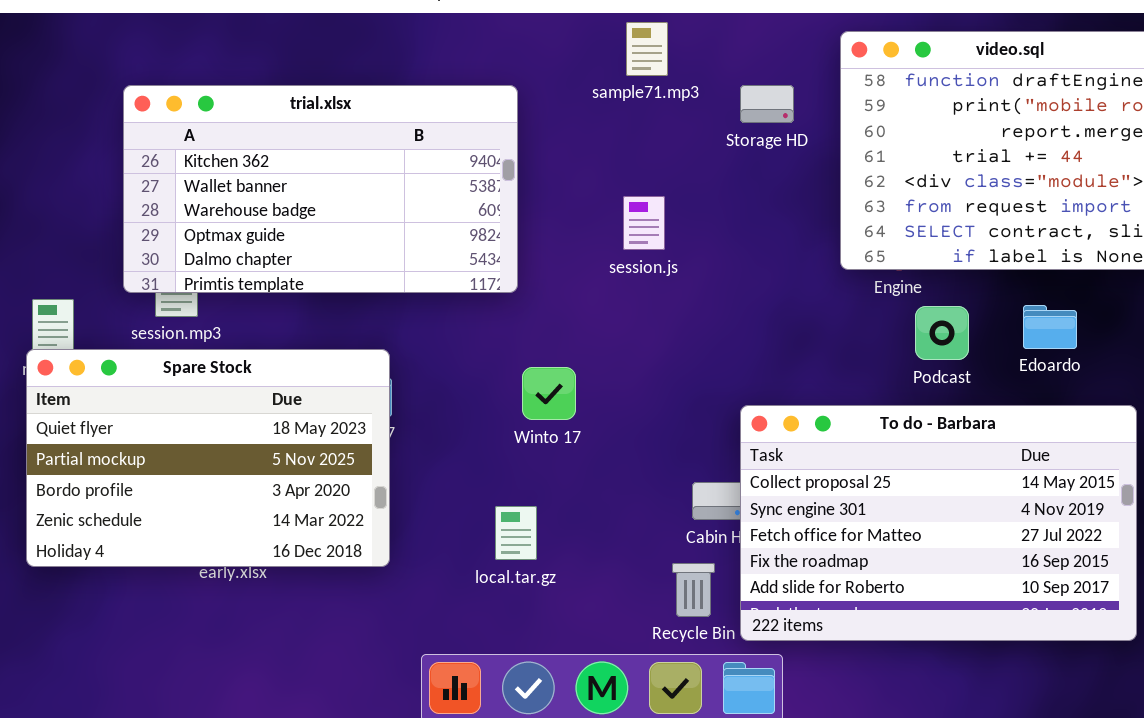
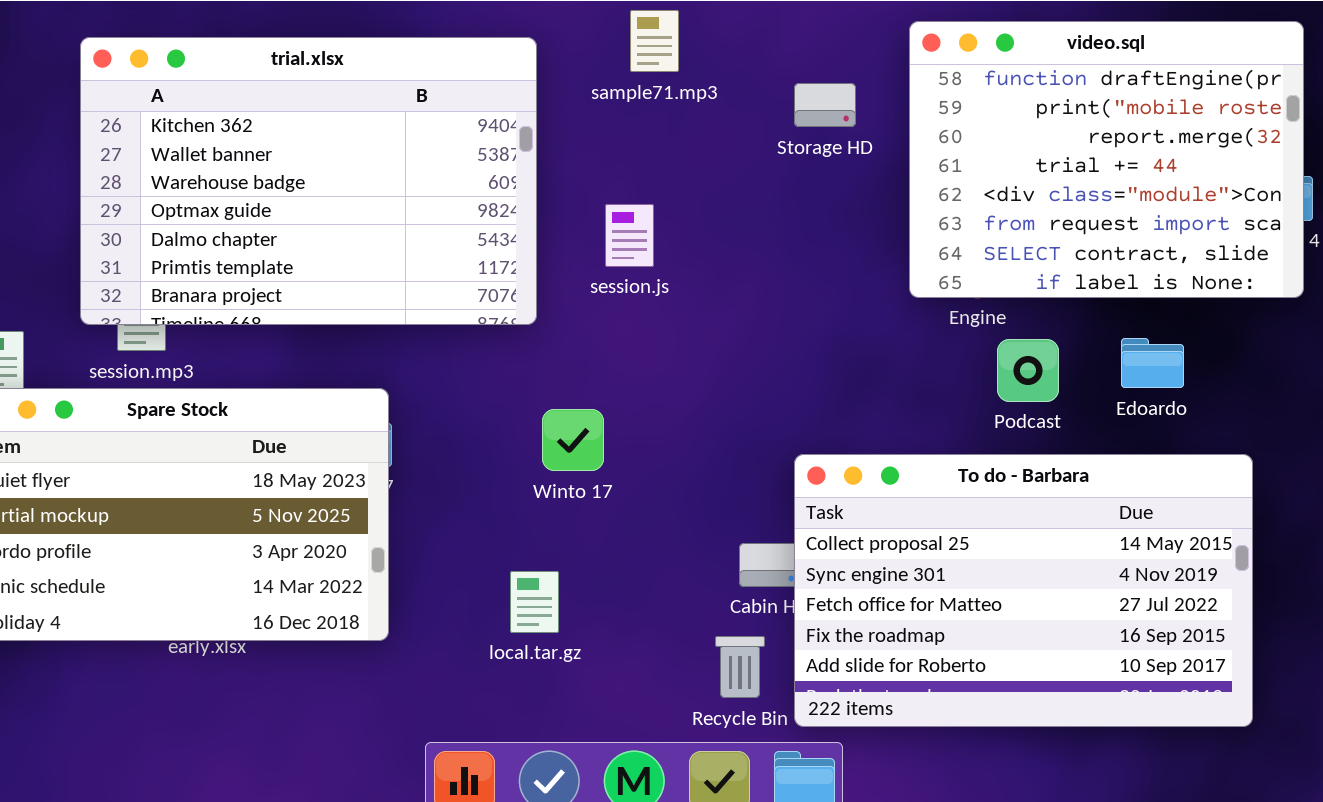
sample71.mp3: [626,22,668,76] -> [630,10,679,72], moved
trial.xlsx: [123,85,518,293] -> [80,37,537,325], resized
session.js: [623,196,665,250] -> [605,204,654,267], moved

